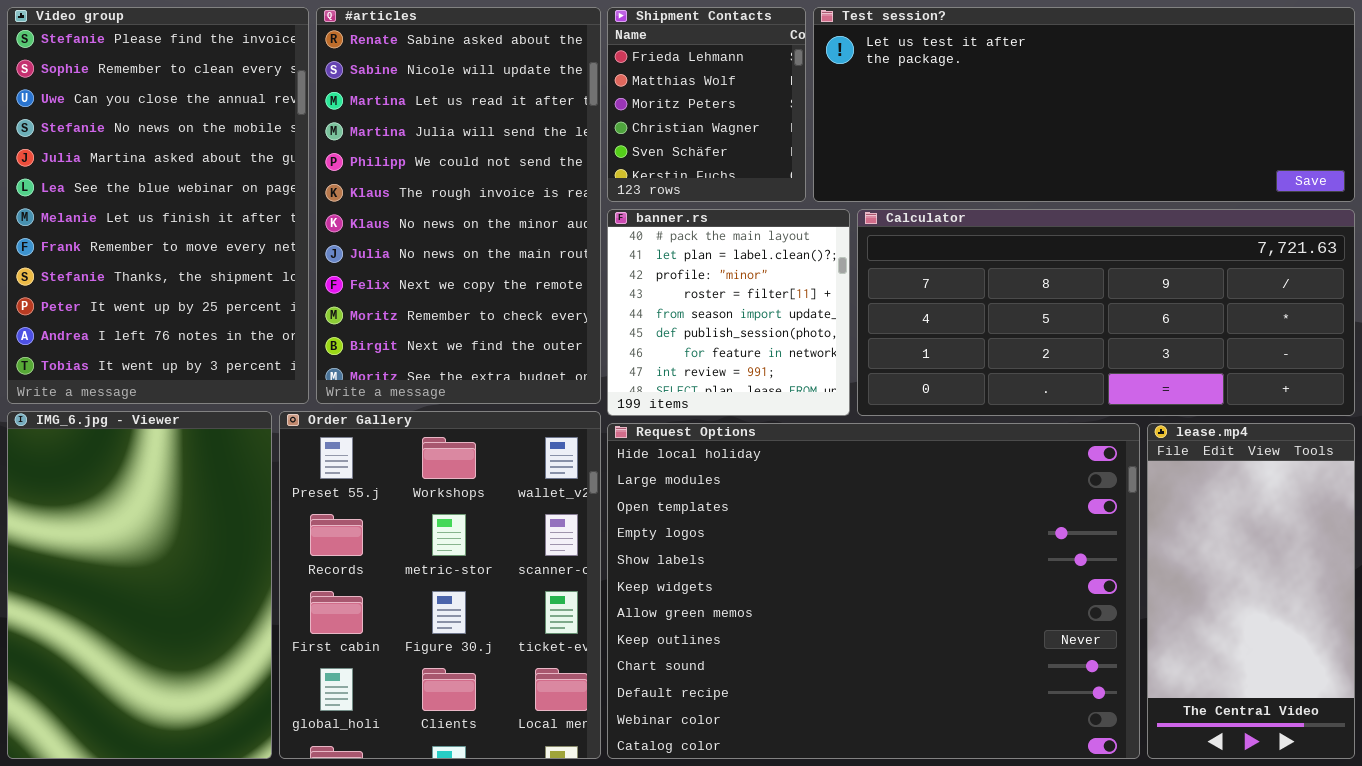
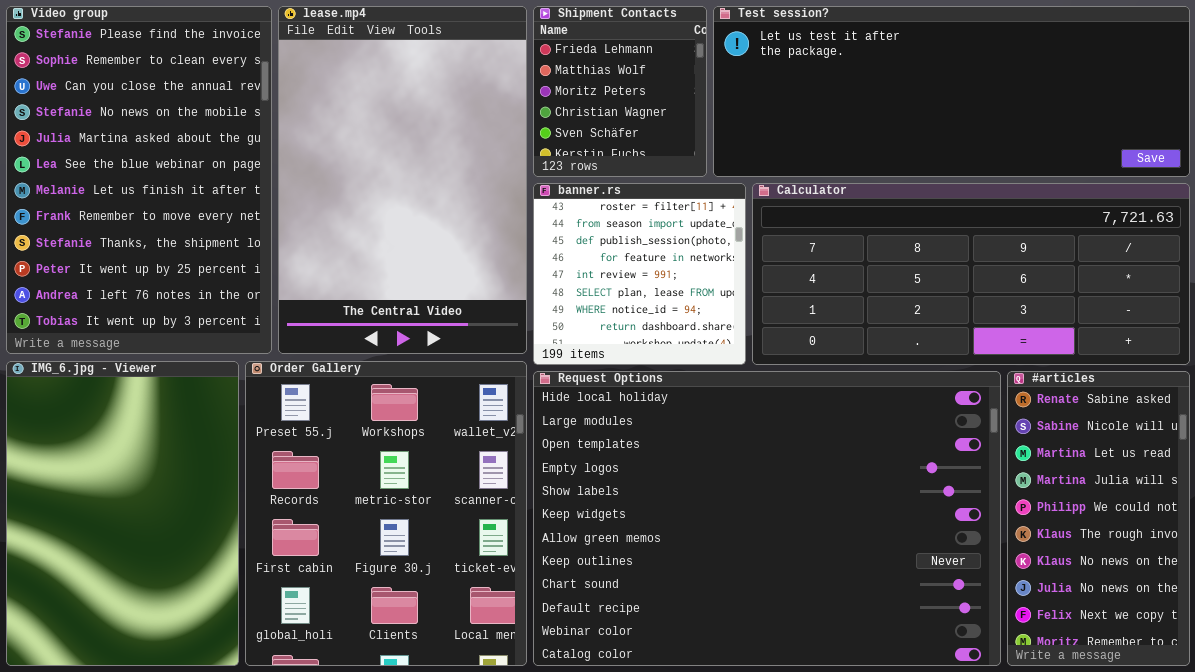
#articles: [316,7,601,404] -> [1007,371,1190,666], moved, resized
banner.rs: [607,209,850,416] -> [533,183,746,365], scrolled down 3 rows
lease.mp4: [1147,423,1355,759] -> [278,6,527,354], moved, resized

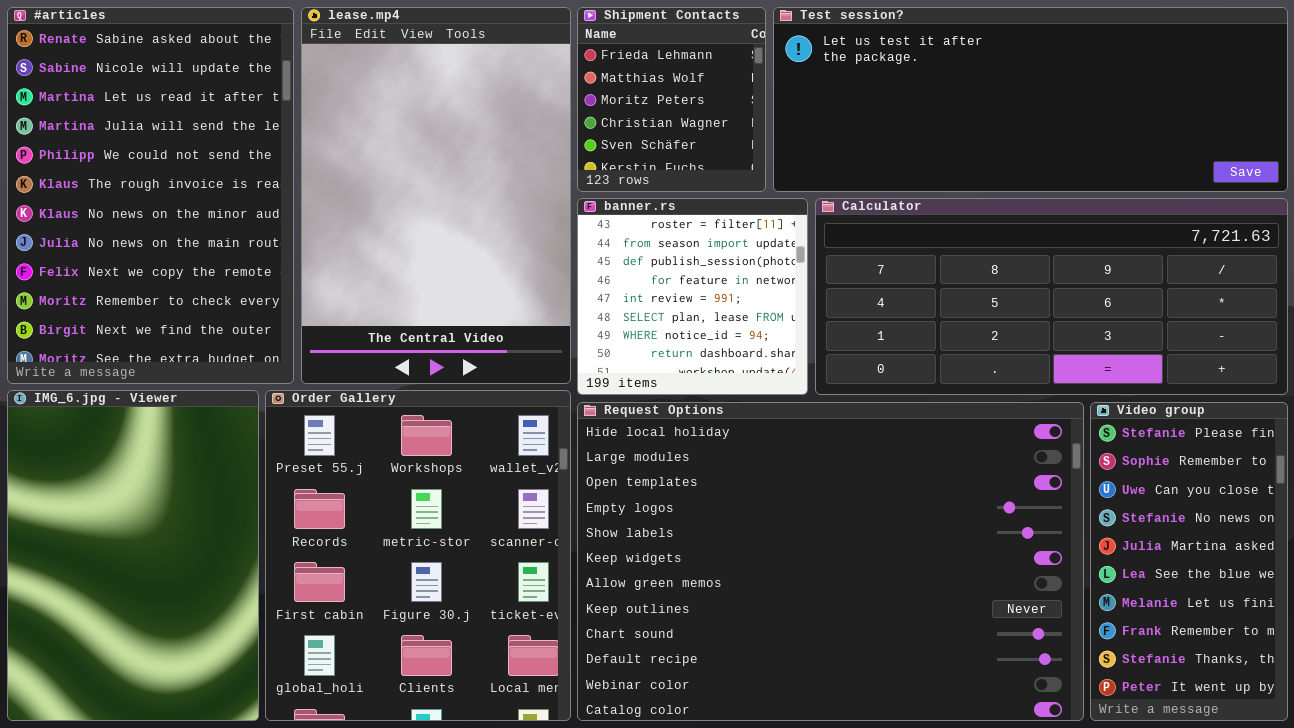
Video group: [6,6,272,354] -> [1090,402,1288,721], moved, resized
#articles: [1007,371,1190,666] -> [7,7,294,384], moved, resized

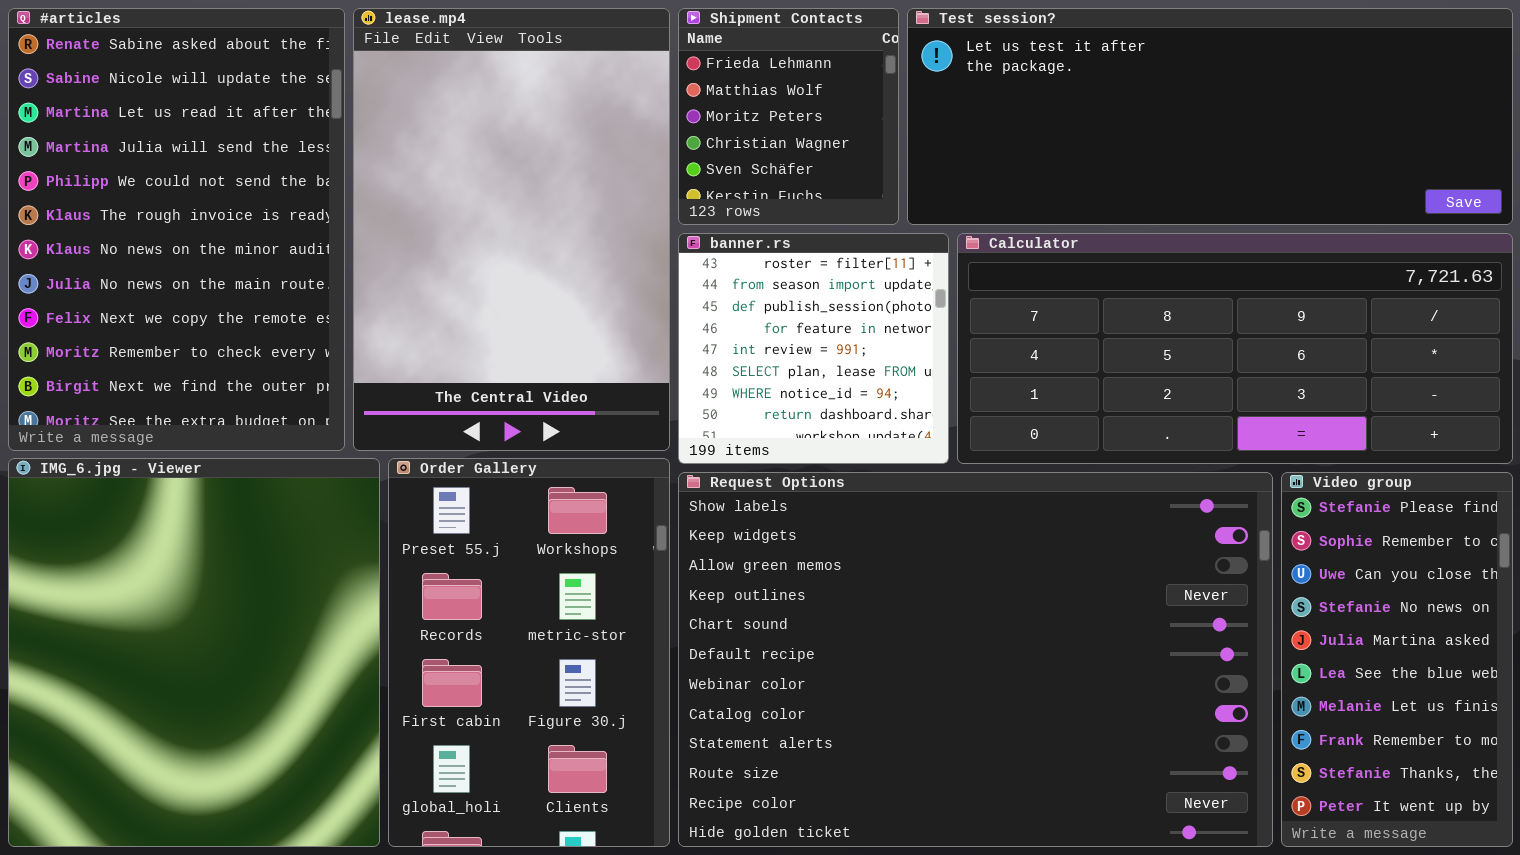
IMG_6.jpg - Viewer: [7,390,259,721] -> [8,458,380,847], resized
Order Gallery: [265,390,571,721] -> [388,458,670,847], resized
Request Options: [577,402,1084,721] -> [678,472,1273,847], scrolled down 4 rows

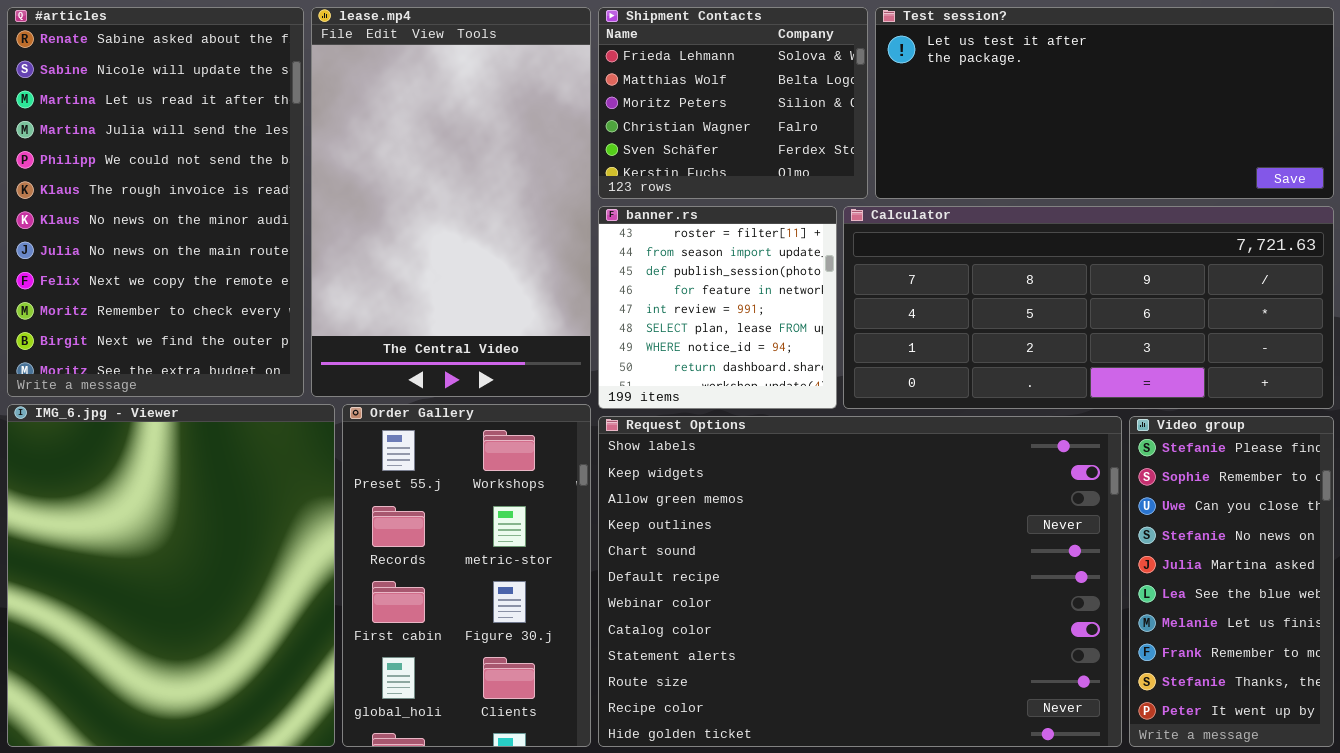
Shipment Contacts: [678,8,899,225] -> [598,7,868,199], resized
Test session?: [907,8,1513,225] -> [875,7,1334,199], resized

